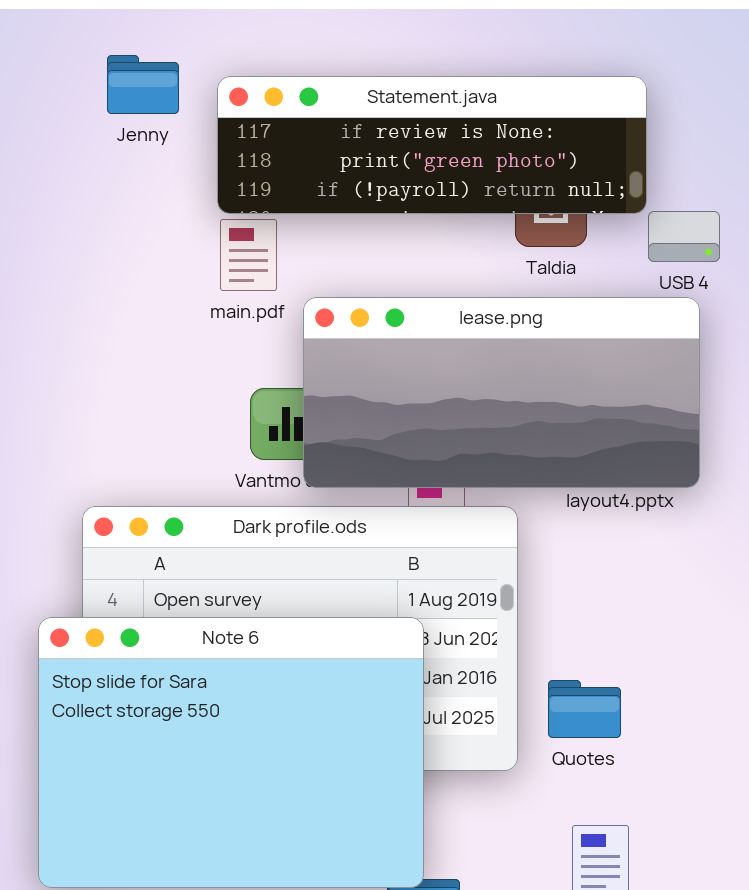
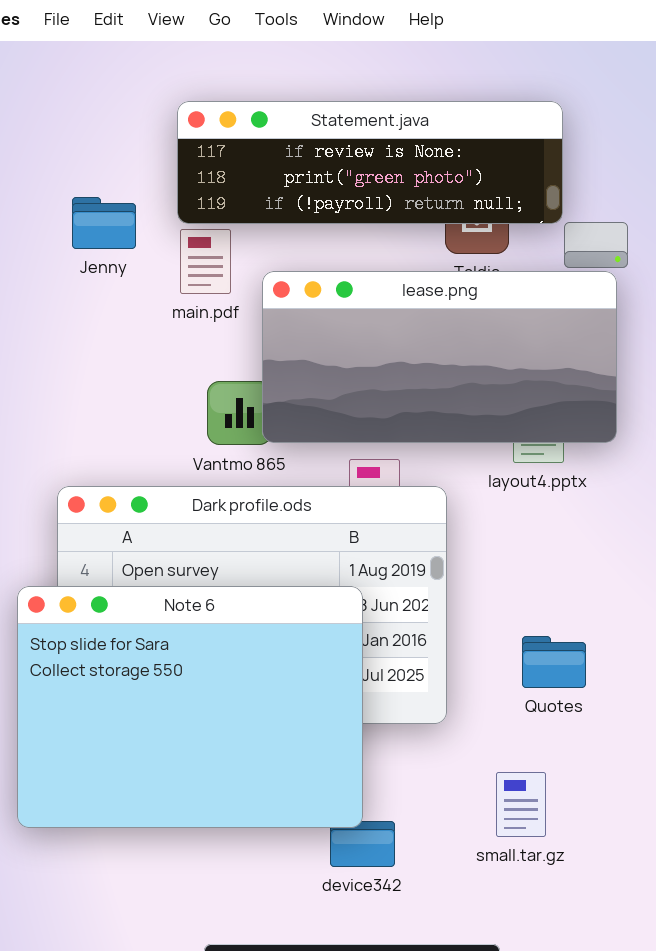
Jenny: [107,55,179,114] -> [72,197,136,249], moved
lease.png: [303,297,700,488] -> [262,271,617,443], moved
Quotes: [548,680,621,738] -> [522,636,586,688], moved

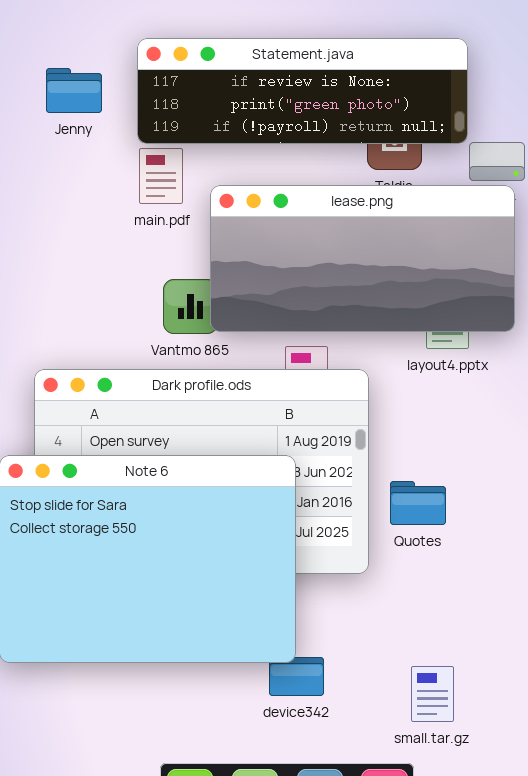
Jenny: [72,197,136,249] -> [46,68,102,113], moved
Quotes: [522,636,586,688] -> [390,481,446,525], moved
small.tar.gz: [496,772,546,837] -> [411,666,454,722], moved

